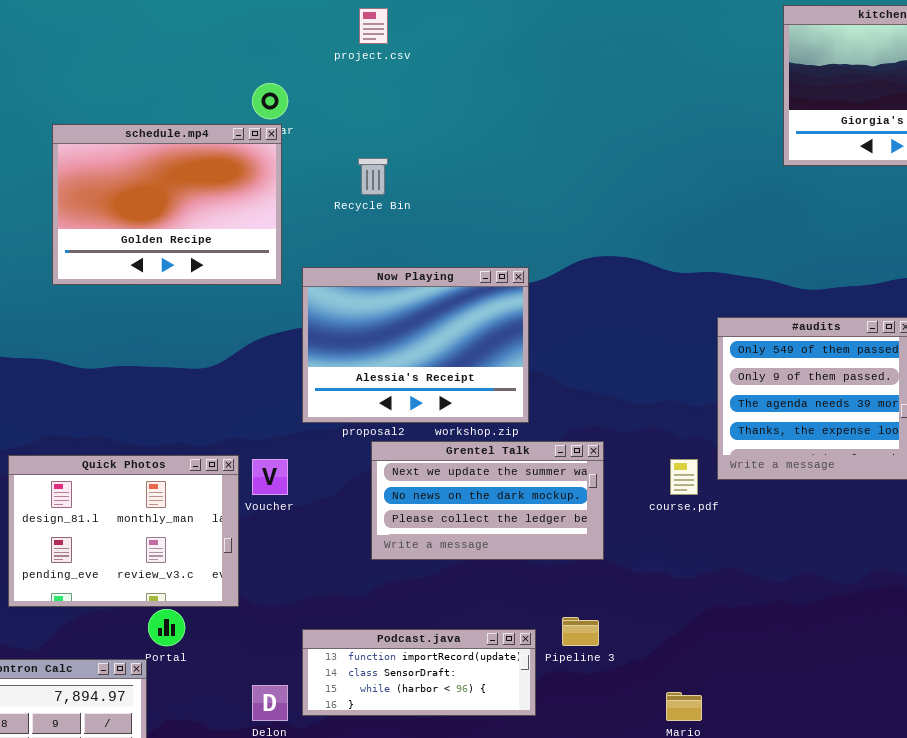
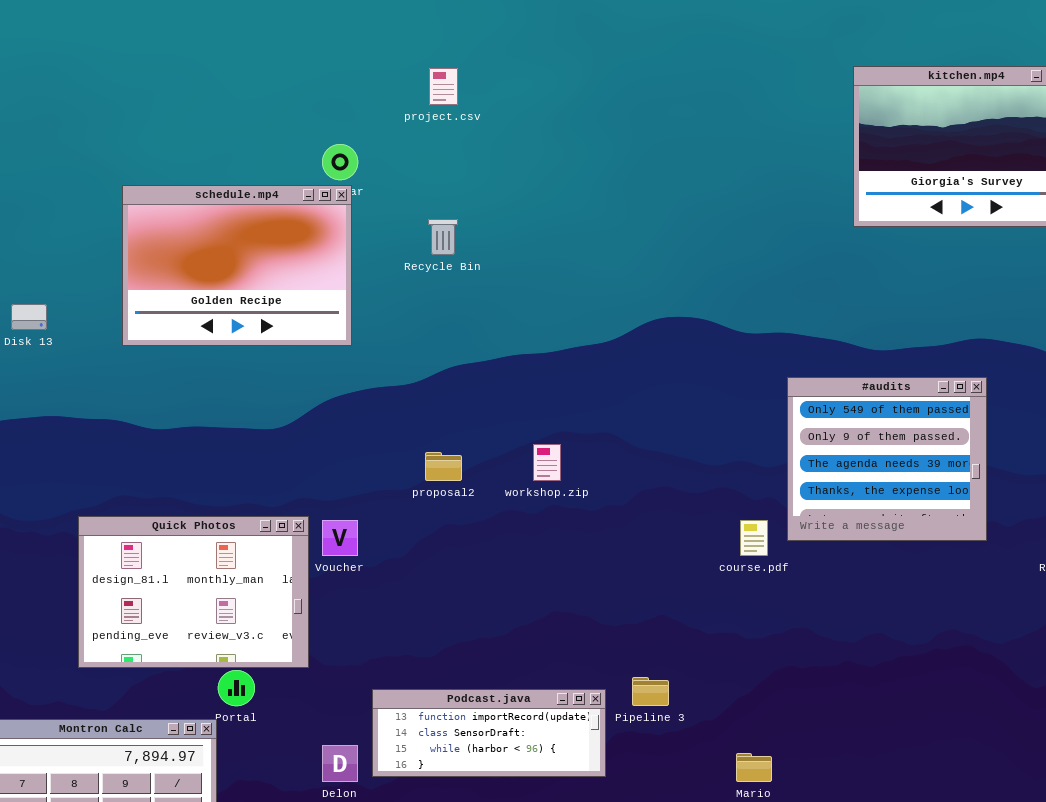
Now Playing: [302,267,529,423] -> none, closed
Grentel Talk: [371,441,604,560] -> none, closed

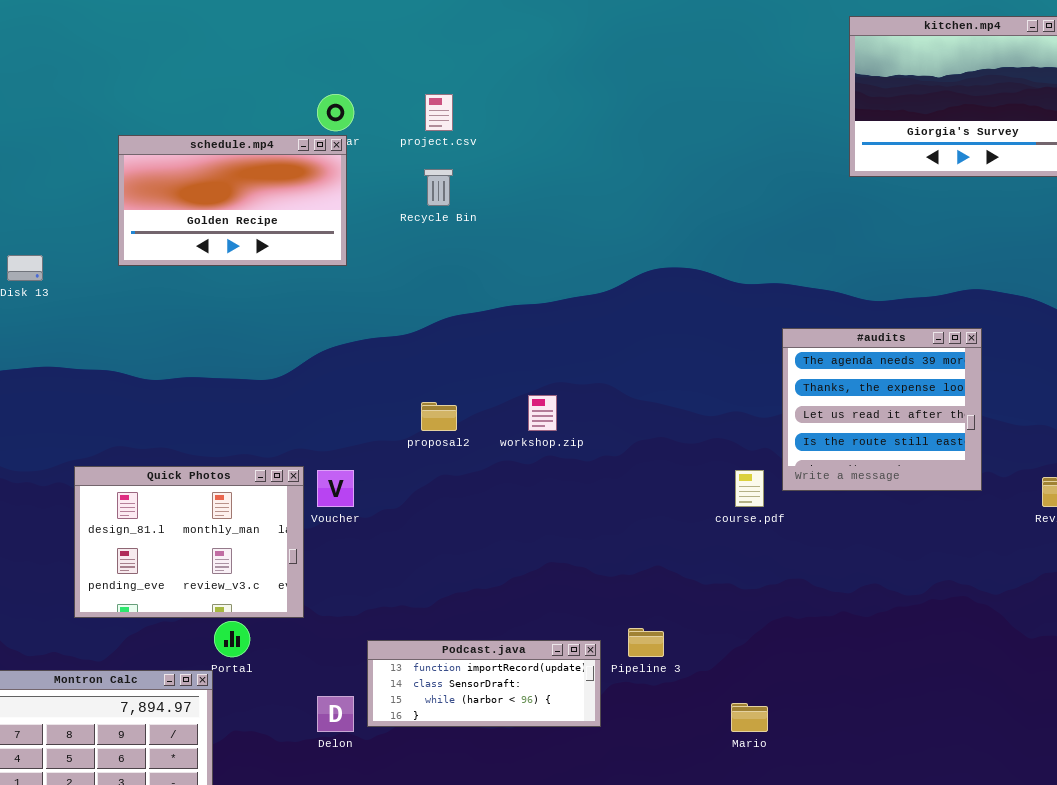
project.csv: [429,68,458,105] -> [425,94,453,131], moved
schedule.mp4: [122,185,352,346] -> [118,135,347,266], resized
#audits: [787,377,987,541] -> [782,328,982,491], scrolled down 2 rows

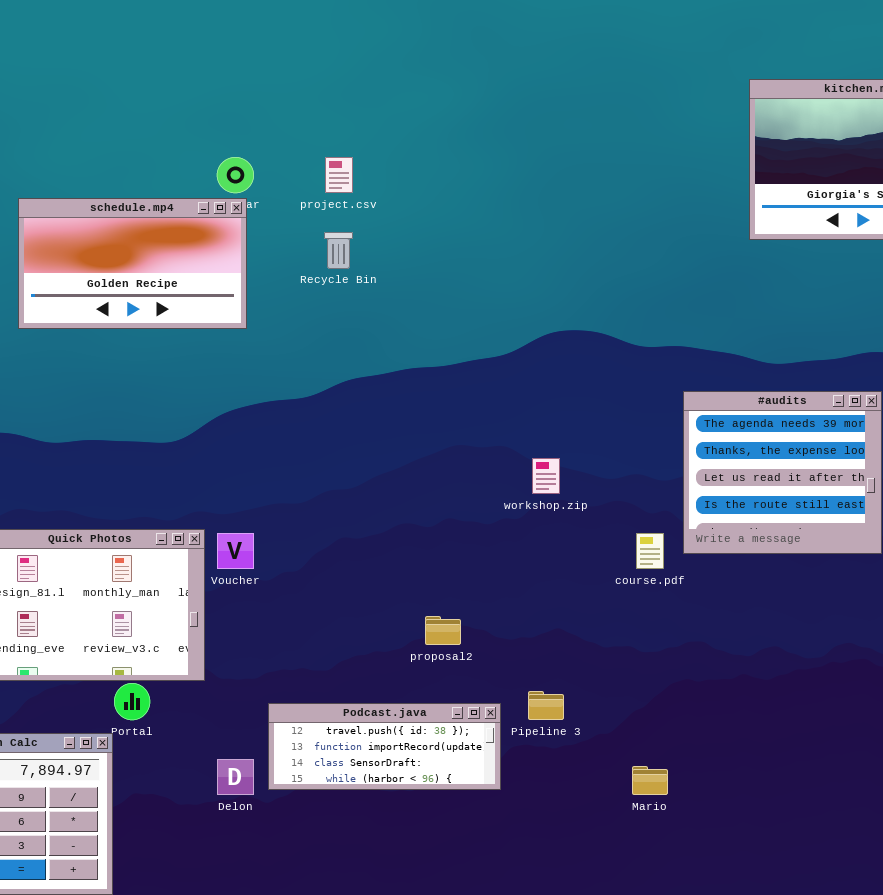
workshop.zip: [528,395,557,431] -> [532,458,560,494], moved
proposal2: [421,402,457,431] -> [425,616,461,645], moved
Podcast.java: [367,640,601,727] -> [268,703,501,790], scrolled up 1 row

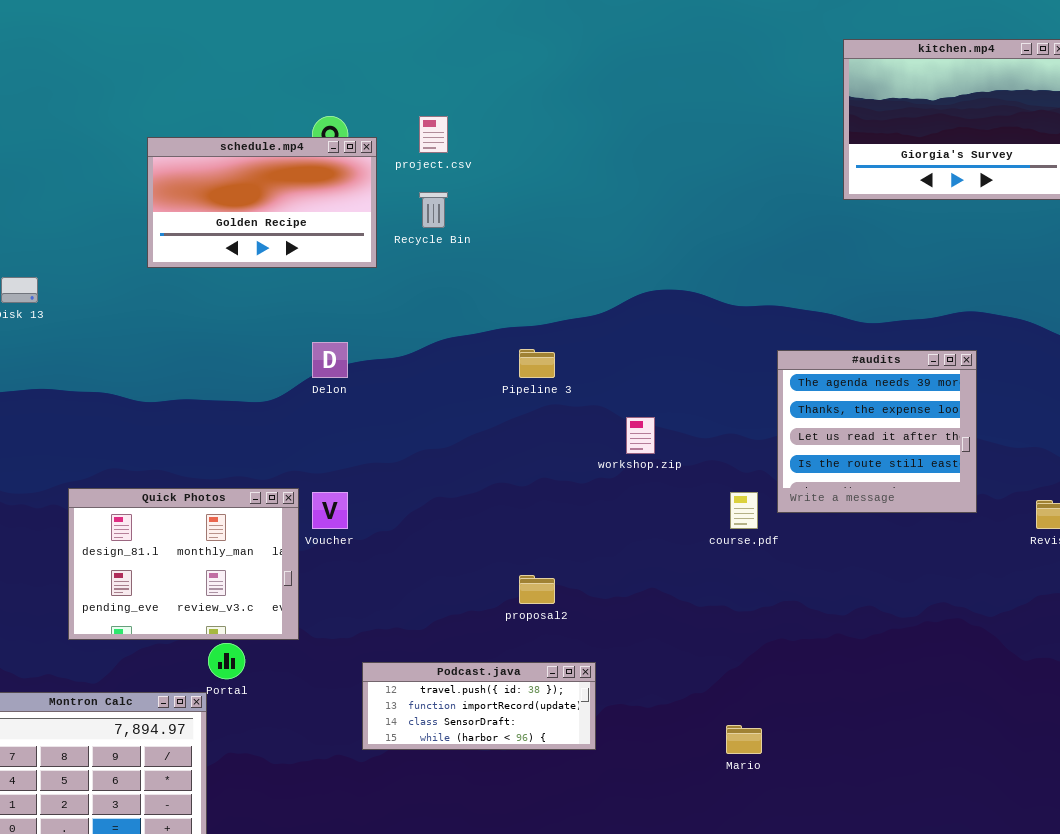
schedule.mp4: [18,198,247,329] -> [147,137,377,268], moved
Pipeline 3: [528,691,564,720] -> [519,349,555,378], moved
Delon: [217,759,254,795] -> [312,342,348,378], moved

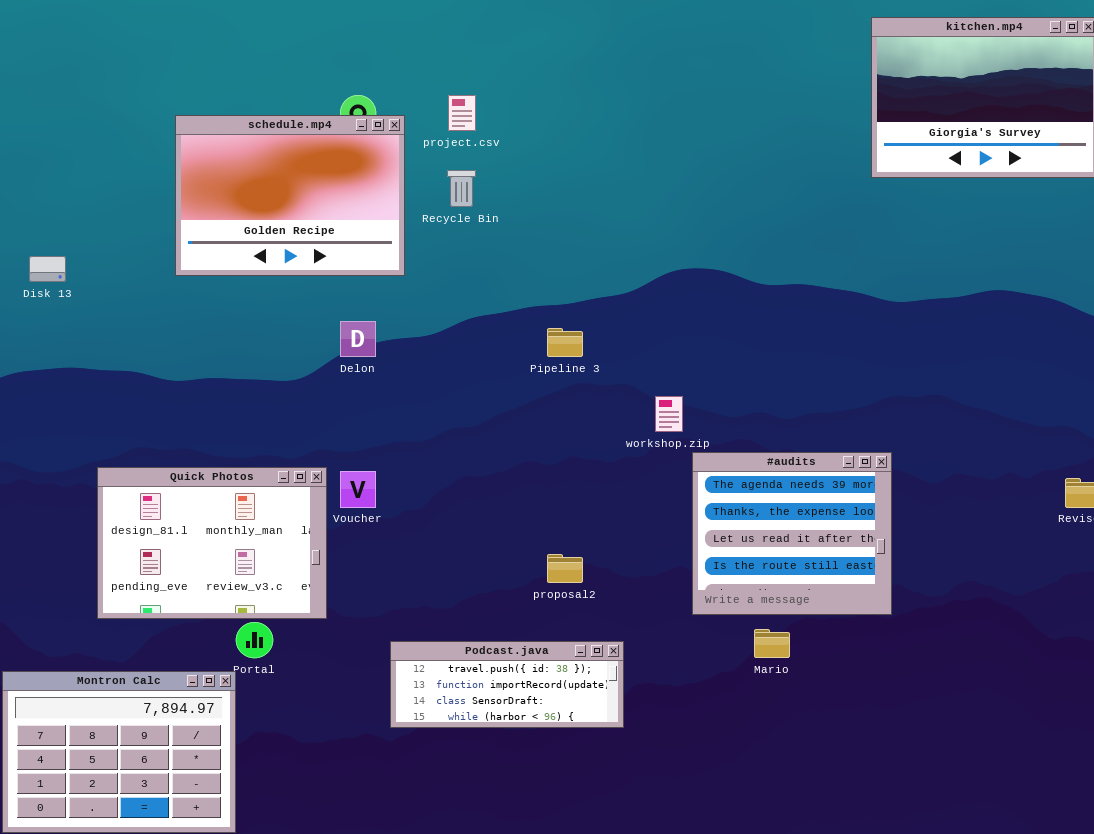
schedule.mp4: [147,137,377,268] -> [175,115,405,276], resized
#audits: [777,350,977,513] -> [692,452,892,615], moved
Mario: [726,725,762,754] -> [754,629,790,658], moved

